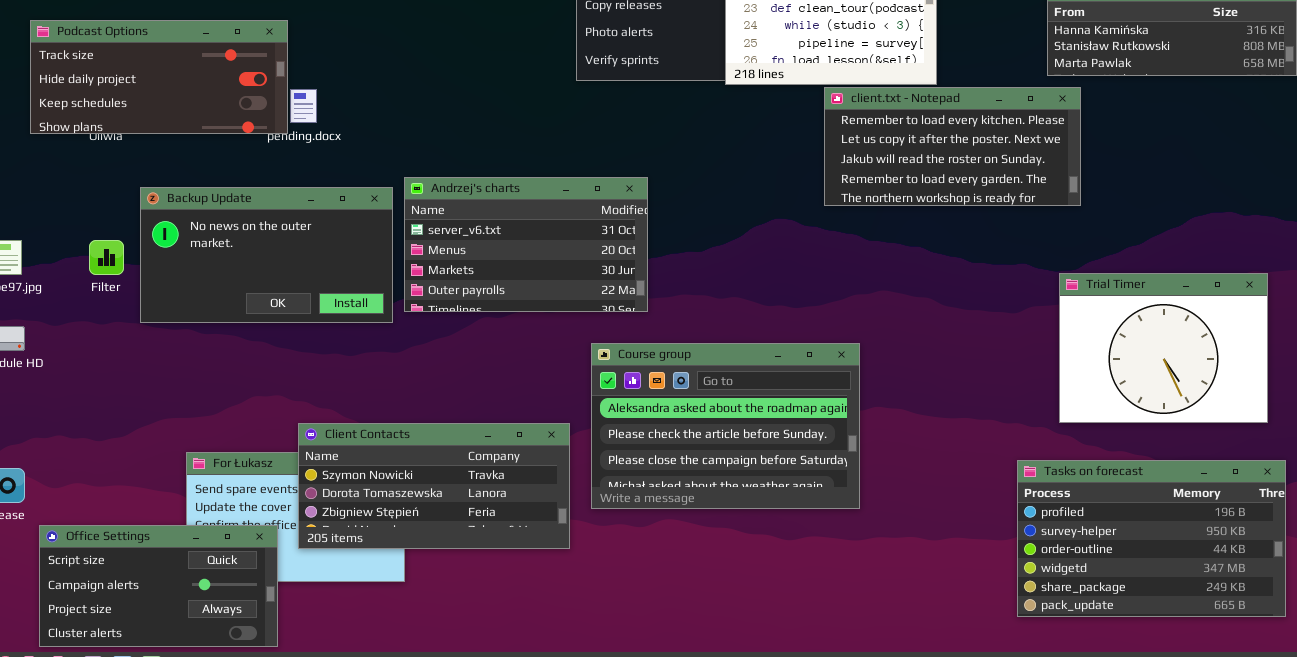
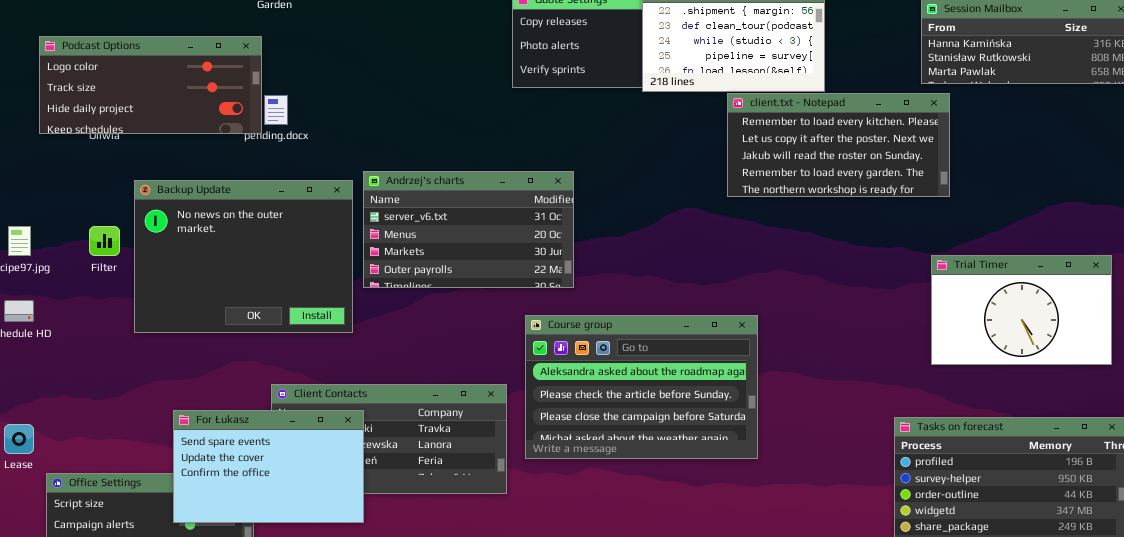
Podcast Options: [30,20,288,134] -> [39,36,262,134], scrolled up 1 row
Backup Update: [140,187,393,323] -> [134,180,353,333], resized
Trial Timer: [1059,273,1268,423] -> [931,255,1112,365], resized
For Łukasz: [186,452,405,582] -> [173,410,364,523], raised

